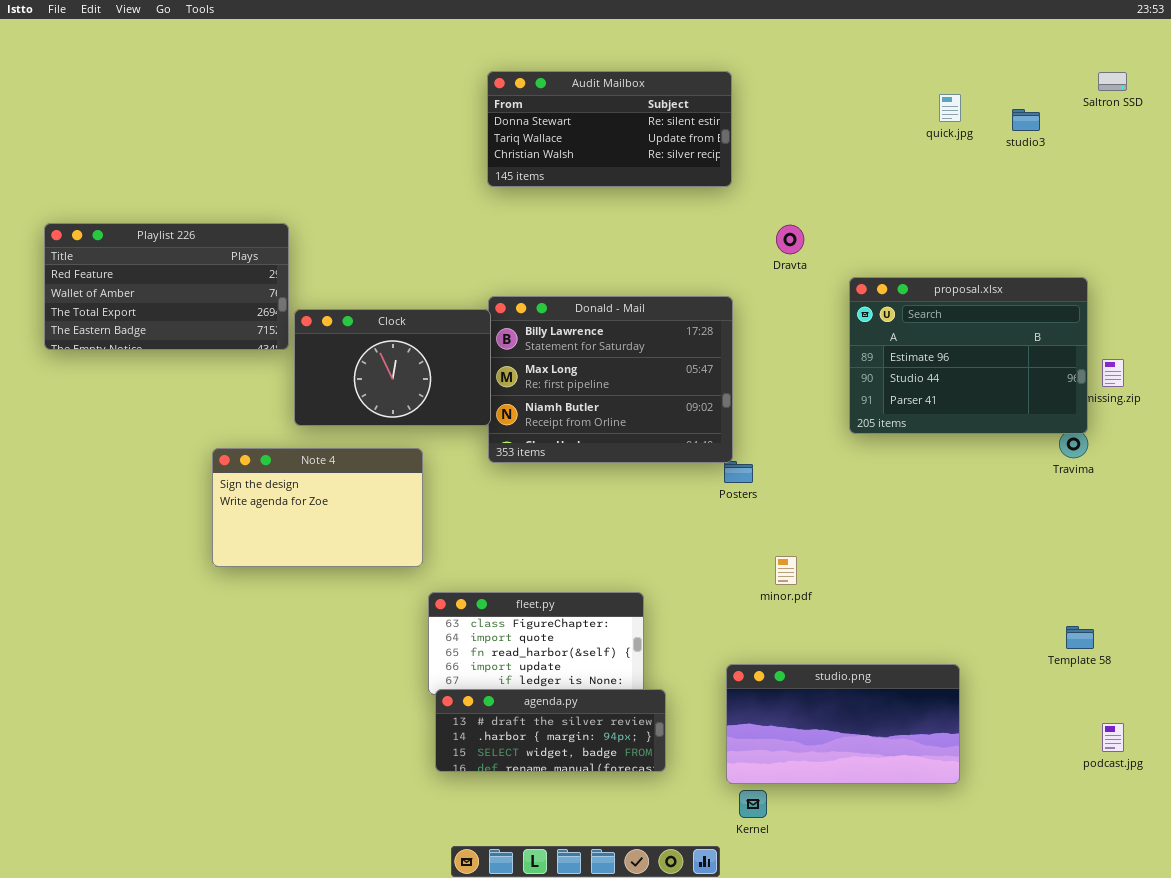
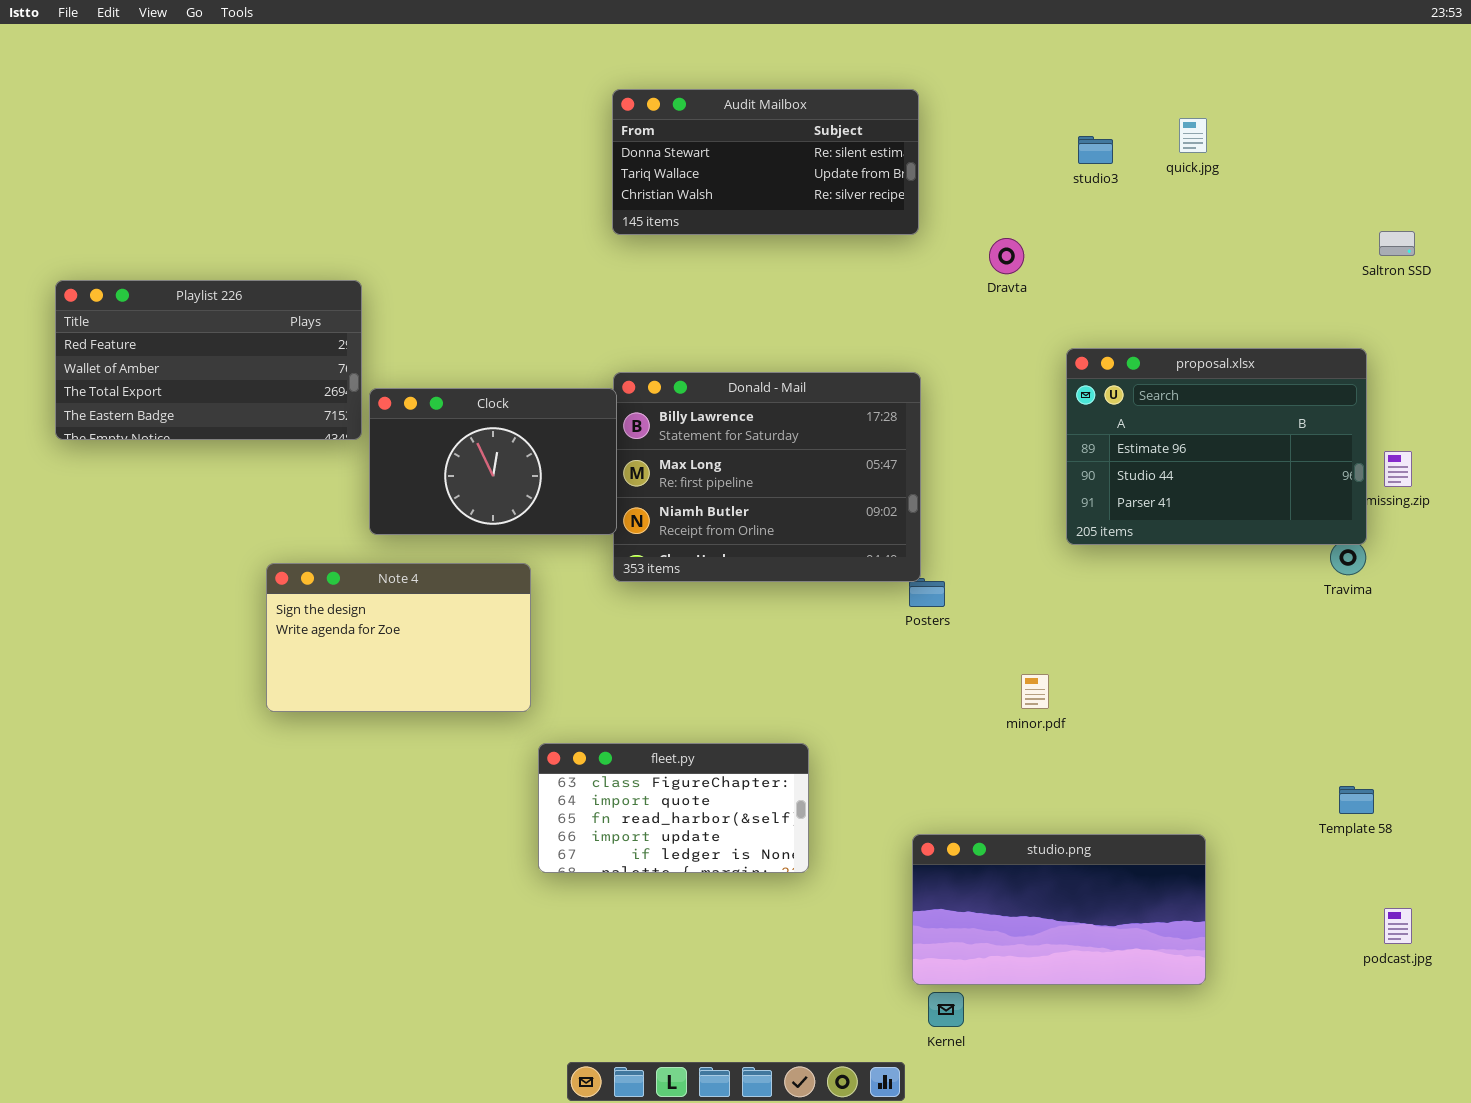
Saltron SSD: [1098,72,1127,91] -> [1379,231,1415,256], moved
studio3: [1012,109,1040,131] -> [1078,136,1113,164], moved
Dravta: [776,225,804,254] -> [989,238,1024,274], moved
minor.pdf: [775,556,797,585] -> [1021,674,1049,709], moved
agenda.py: [435,689,666,772] -> none, closed

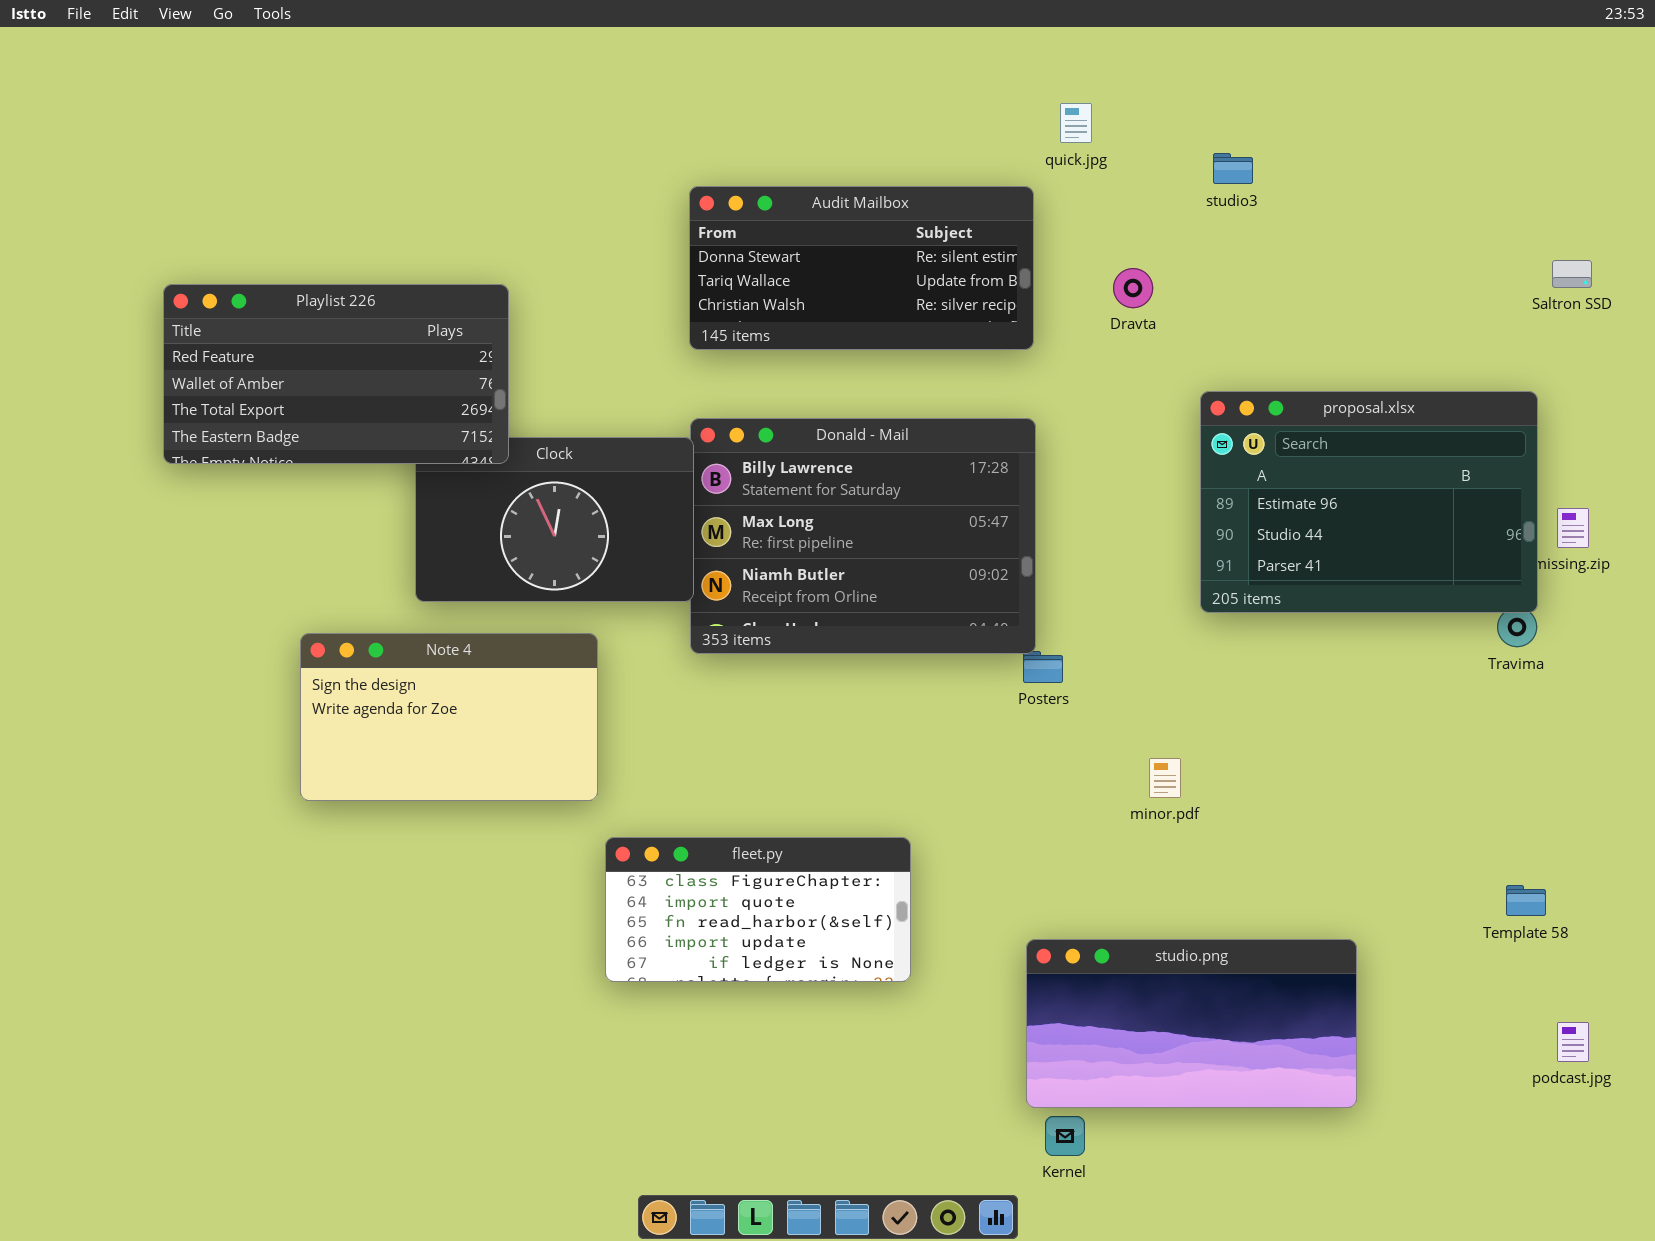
Audit Mailbox: [612,89,919,235] -> [689,186,1034,350], moved
quick.jpg: [1179,118,1207,153] -> [1060,103,1092,143], moved
Playlist 226: [55,280,362,440] -> [163,284,509,464], moved

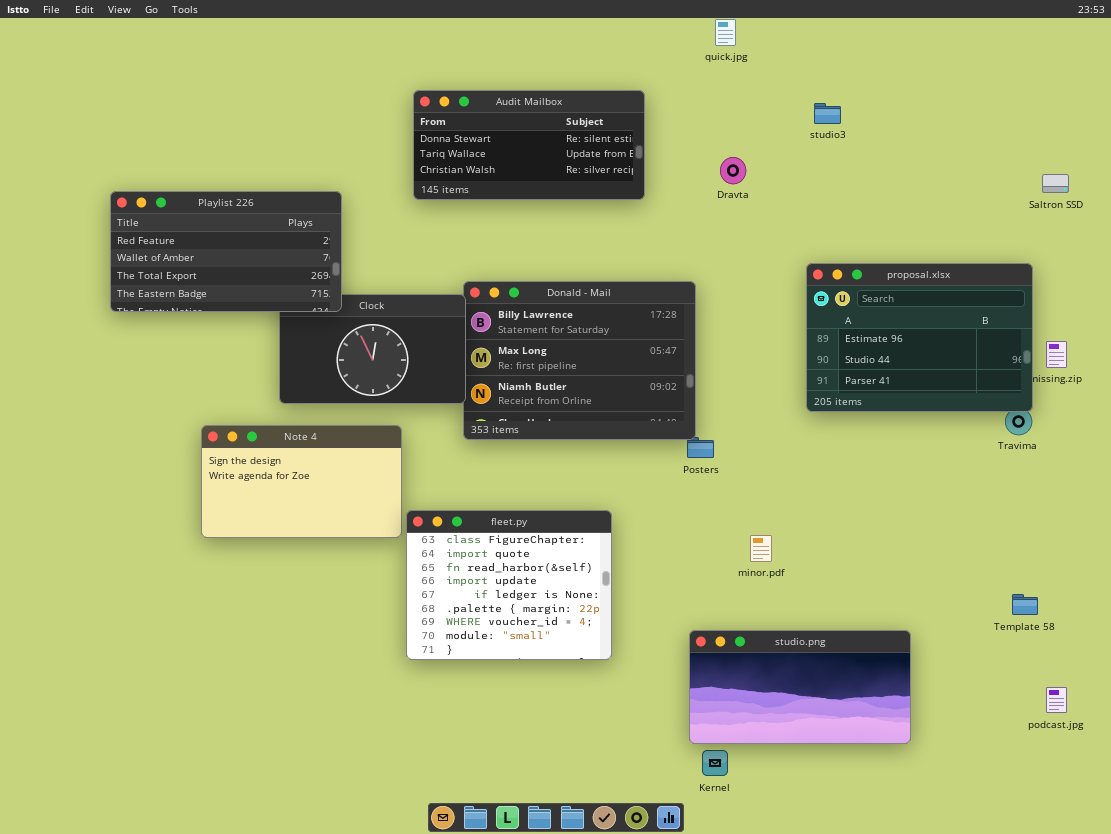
quick.jpg: [1060,103,1092,143] -> [715,19,736,46], moved
Audit Mailbox: [689,186,1034,350] -> [413,90,645,200], moved
Dravta: [1113,268,1153,308] -> [720,157,746,184], moved
minor.pdf: [1149,758,1181,798] -> [750,535,772,562], moved
fleet.py: [605,837,911,982] -> [406,510,612,660], resized

